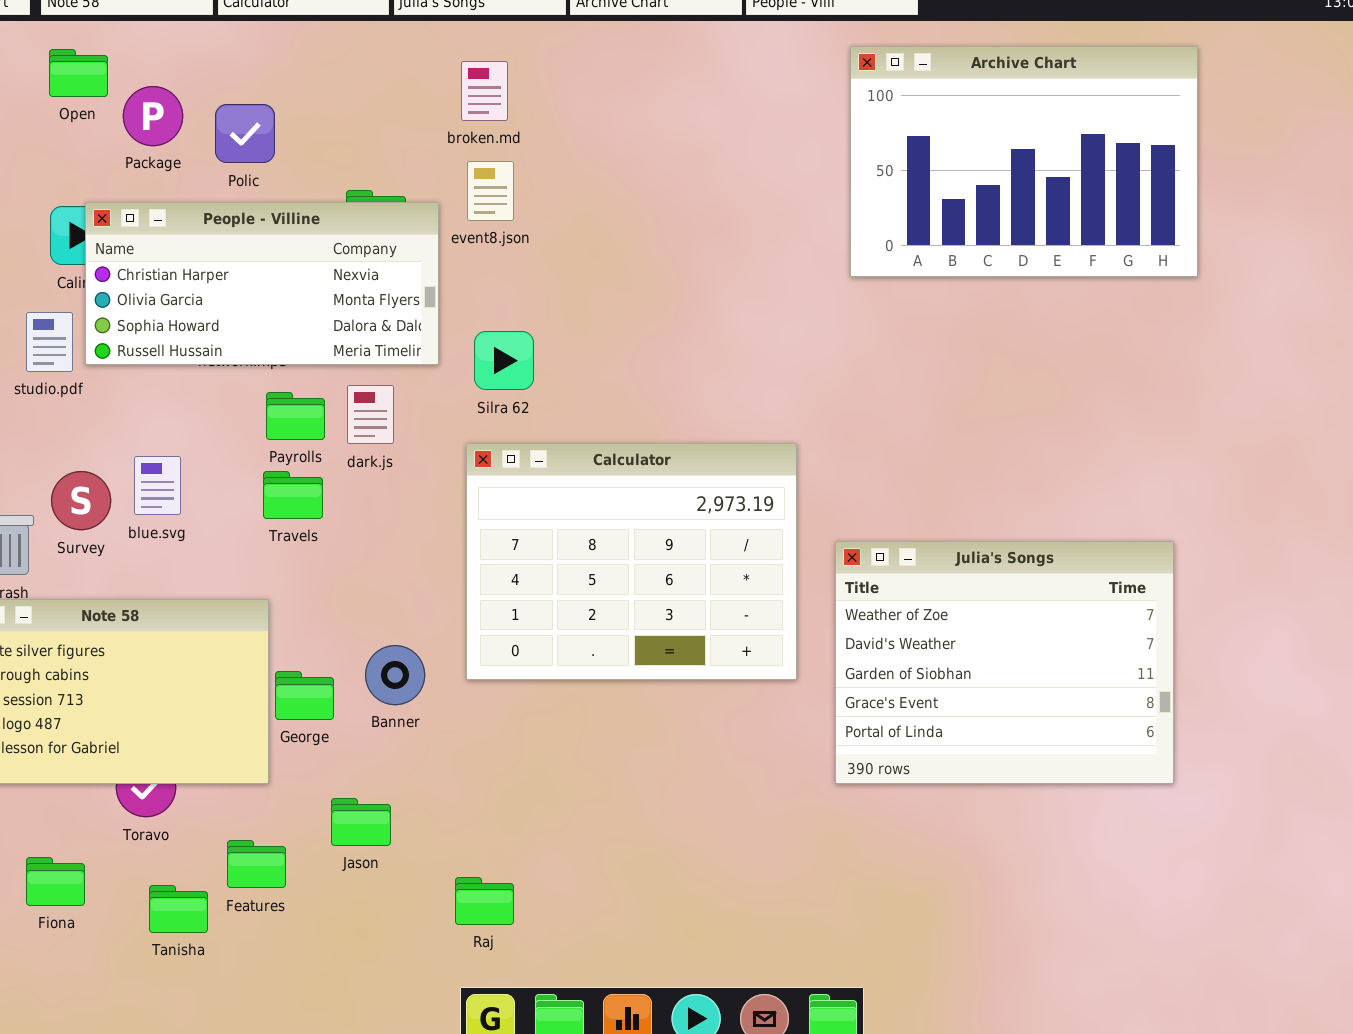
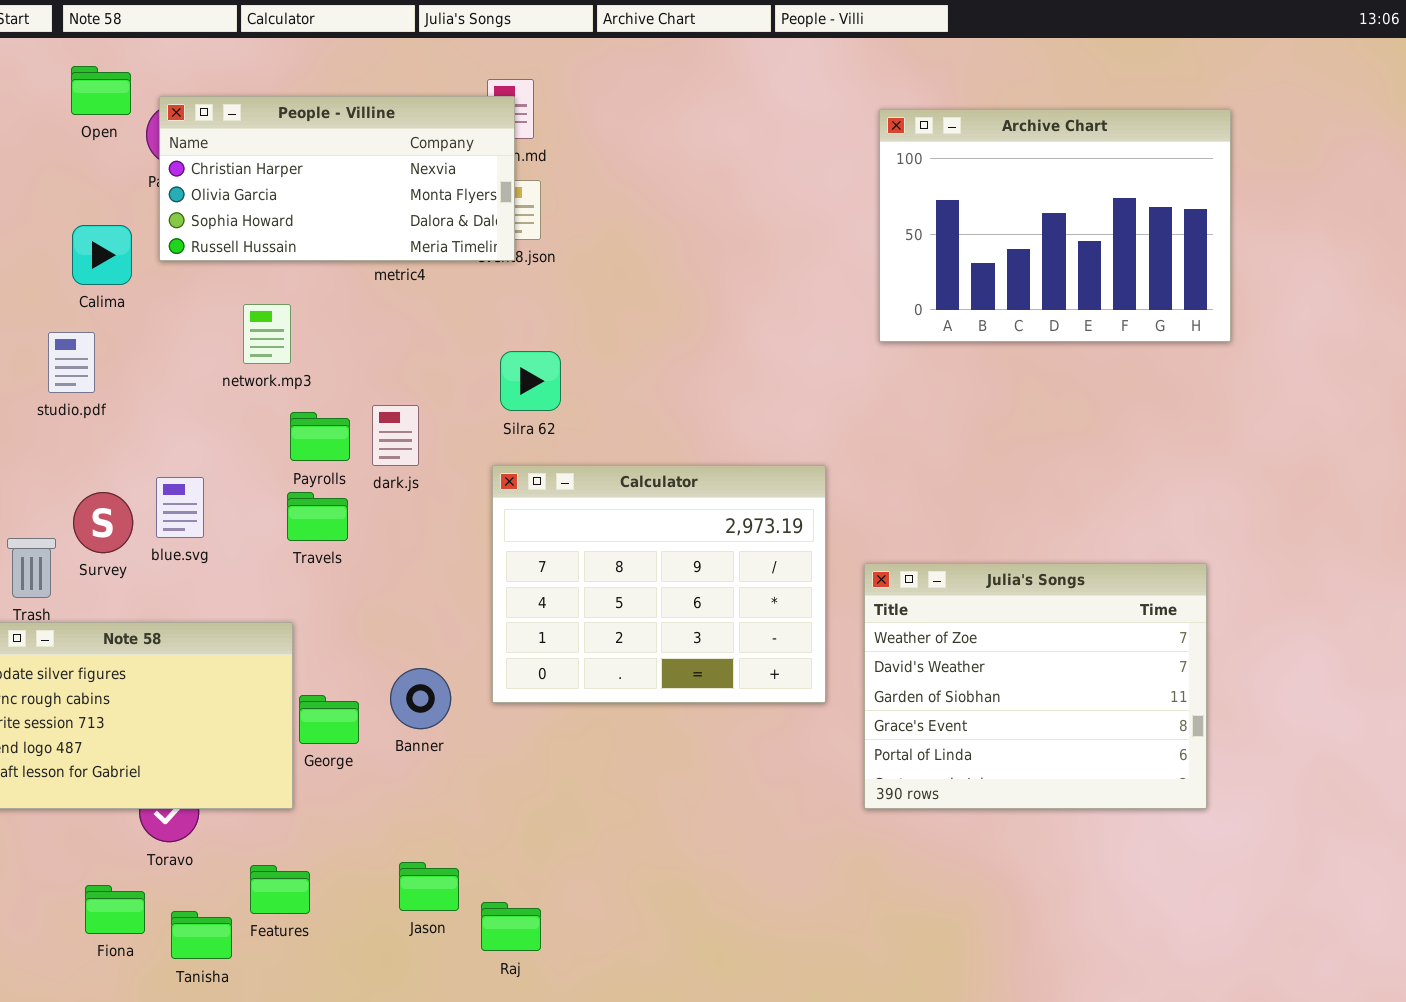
Archive Chart: [850,46,1198,277] -> [879,109,1231,342], moved
People - Villine: [85,202,439,365] -> [159,96,515,261], moved
Jason: [331,798,391,846] -> [399,862,459,911], moved
Fiona: [26,857,85,906] -> [85,885,145,934], moved

